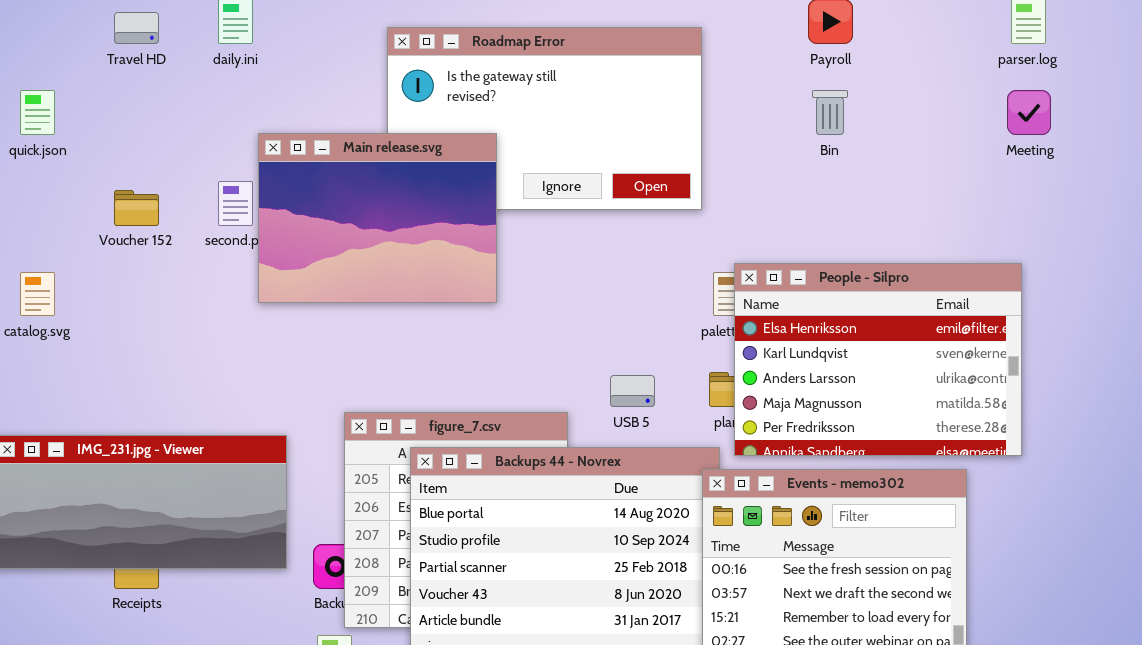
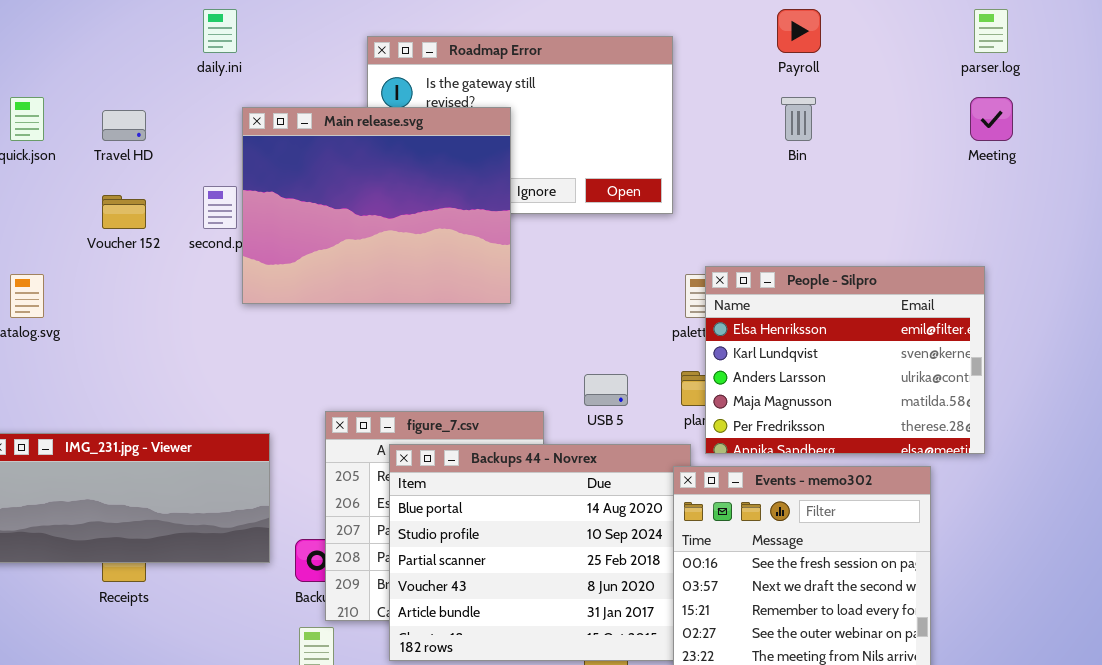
Travel HD: [114,12,159,44] -> [102,110,146,141], moved
Main release.svg: [258,133,497,303] -> [242,107,511,304], resized

